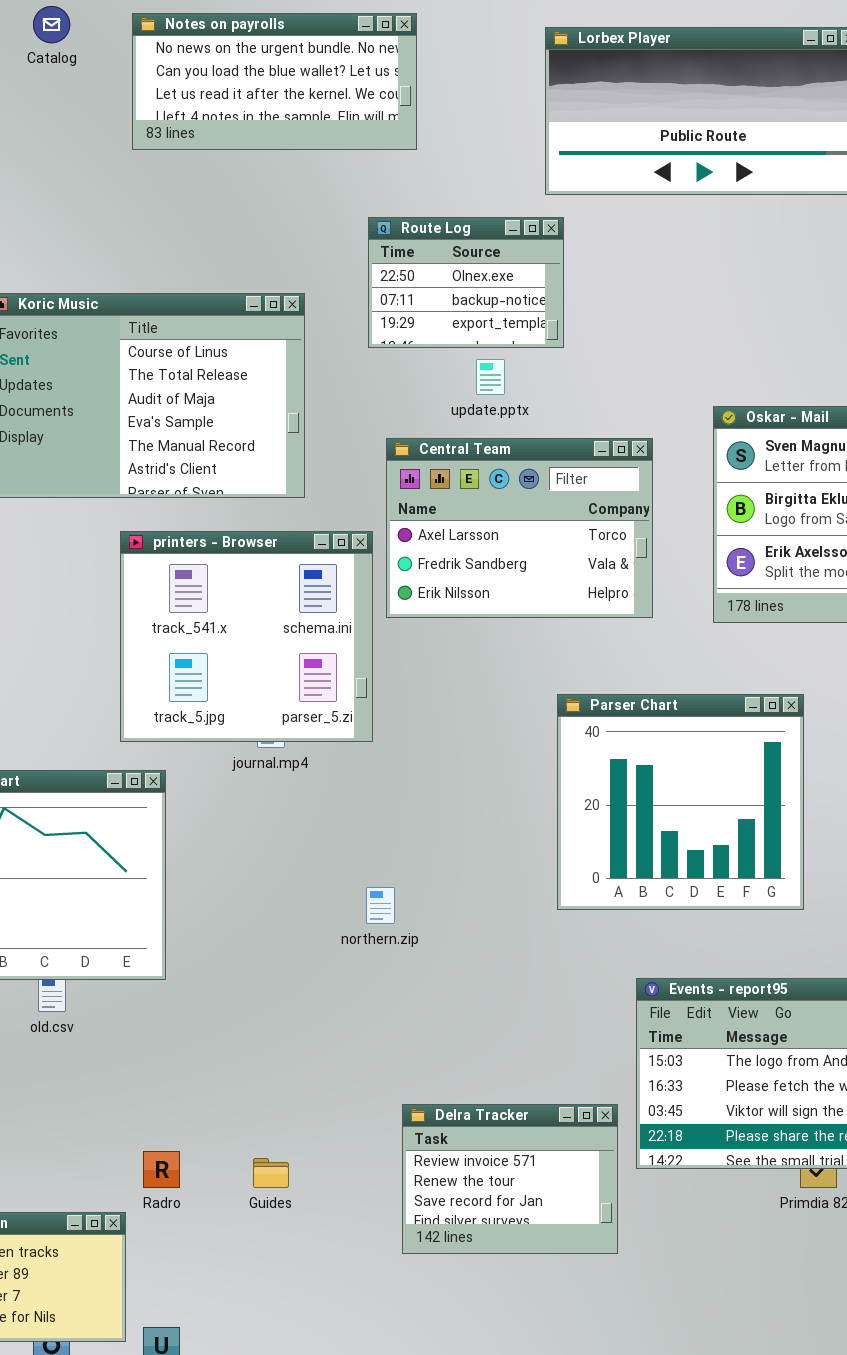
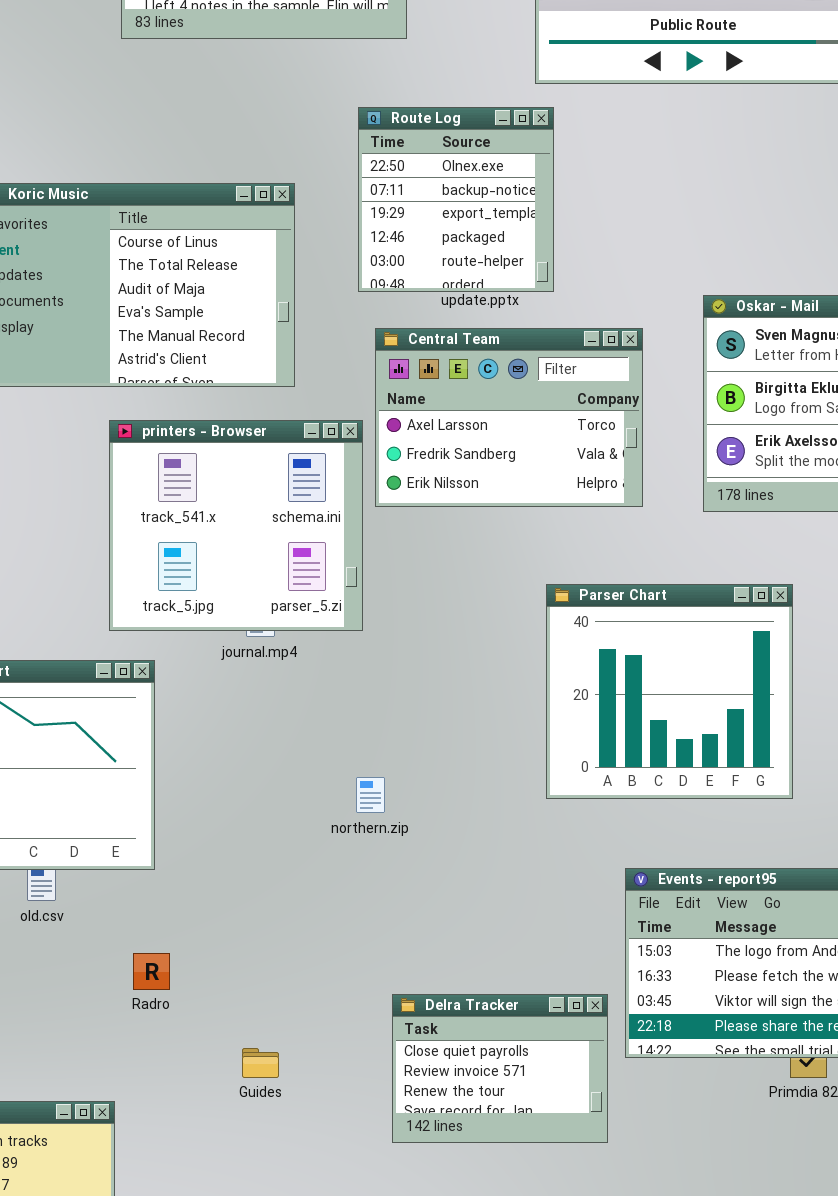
Route Log: [368,217,564,348] -> [358,107,554,292], resized
Delra Tracker: [402,1104,618,1254] -> [392,994,608,1143], scrolled up 1 row
Radro: [143,1151,180,1188] -> [133,953,170,990], moved

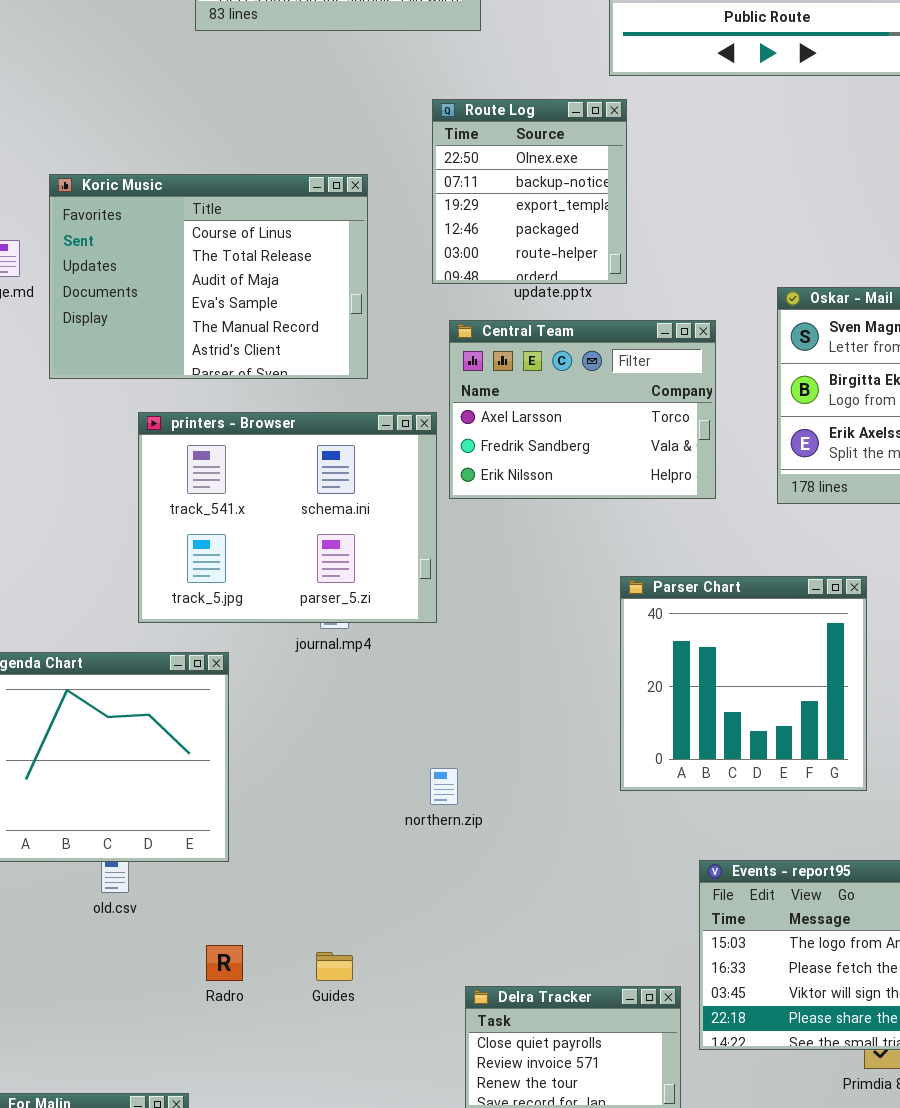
printers - Browser: [109,420,363,631] -> [138,412,437,623], resized
Guides: [242,1048,279,1078] -> [316,952,353,981], moved

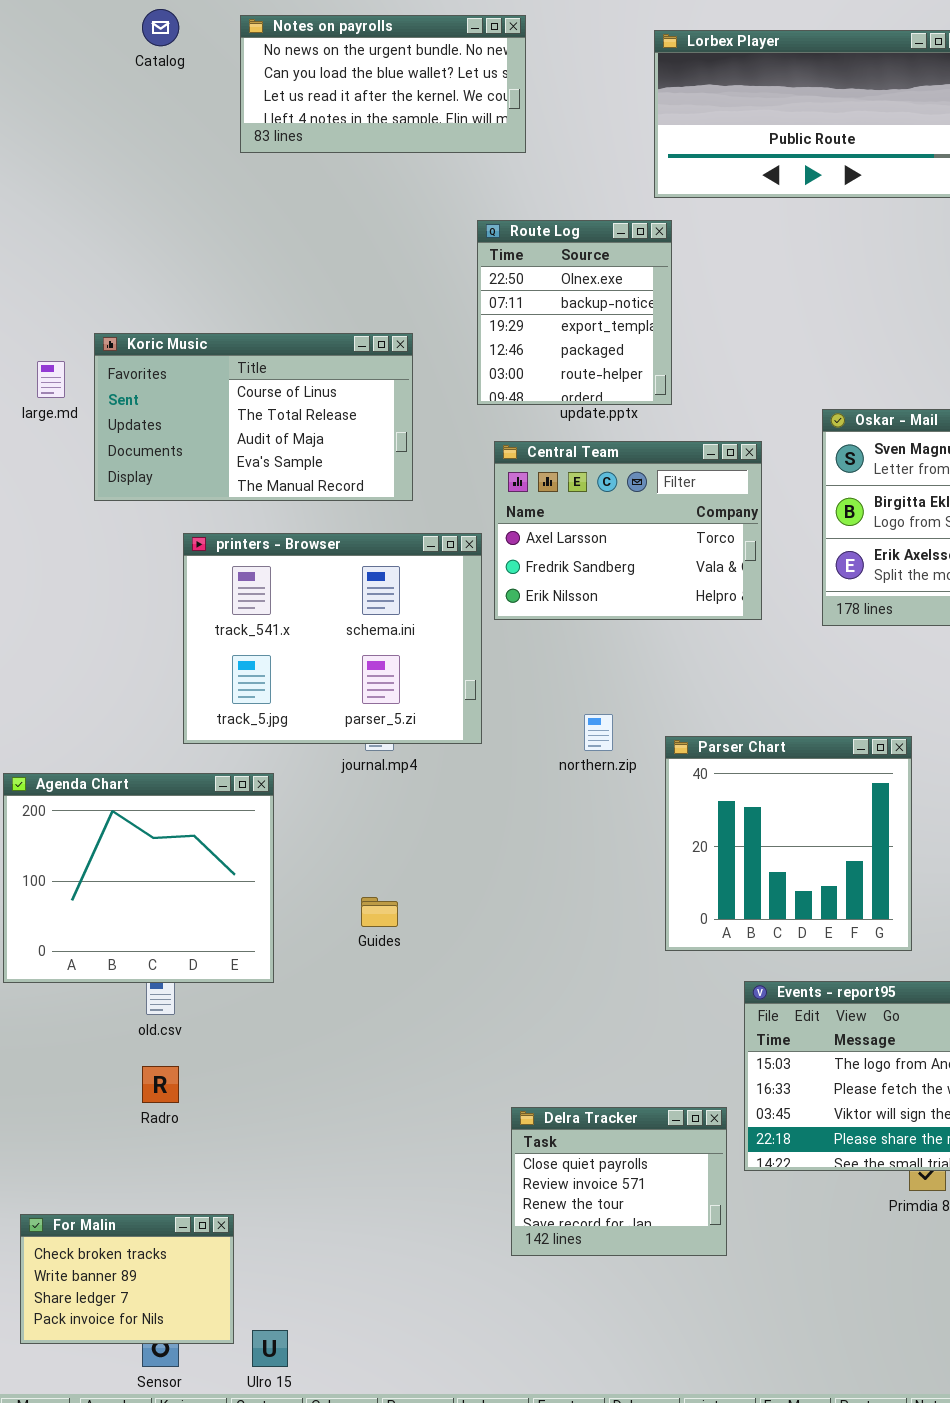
Koric Music: [49,174,368,379] -> [94,333,413,501], resized
Parser Chart: [620,576,867,791] -> [665,736,912,951], moved
northern.zip: [430,768,458,805] -> [584,714,613,751], moved
Radro: [206,945,243,981] -> [142,1066,179,1103], moved
Guides: [316,952,353,981] -> [361,897,398,927], moved

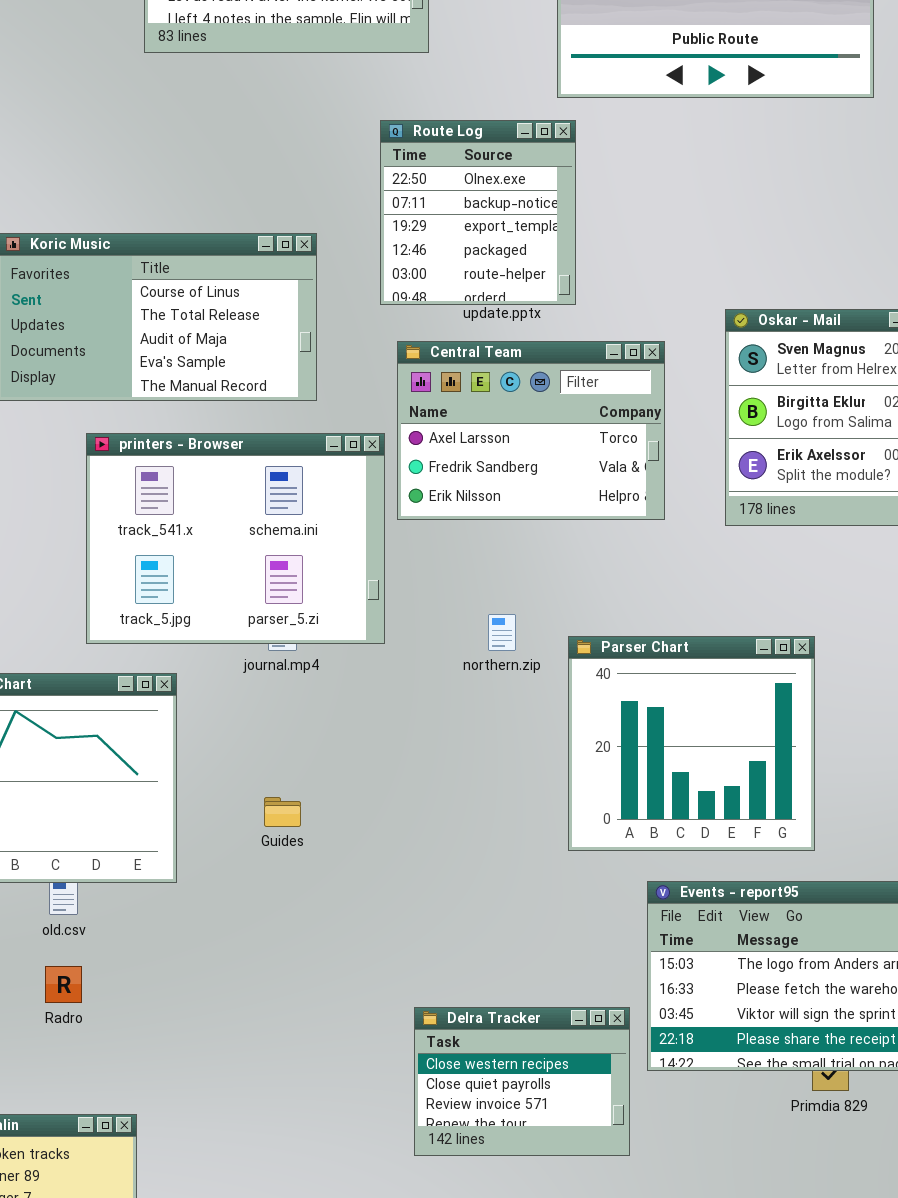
Delra Tracker: [511,1107,727,1256] -> [414,1007,630,1156], scrolled up 1 row

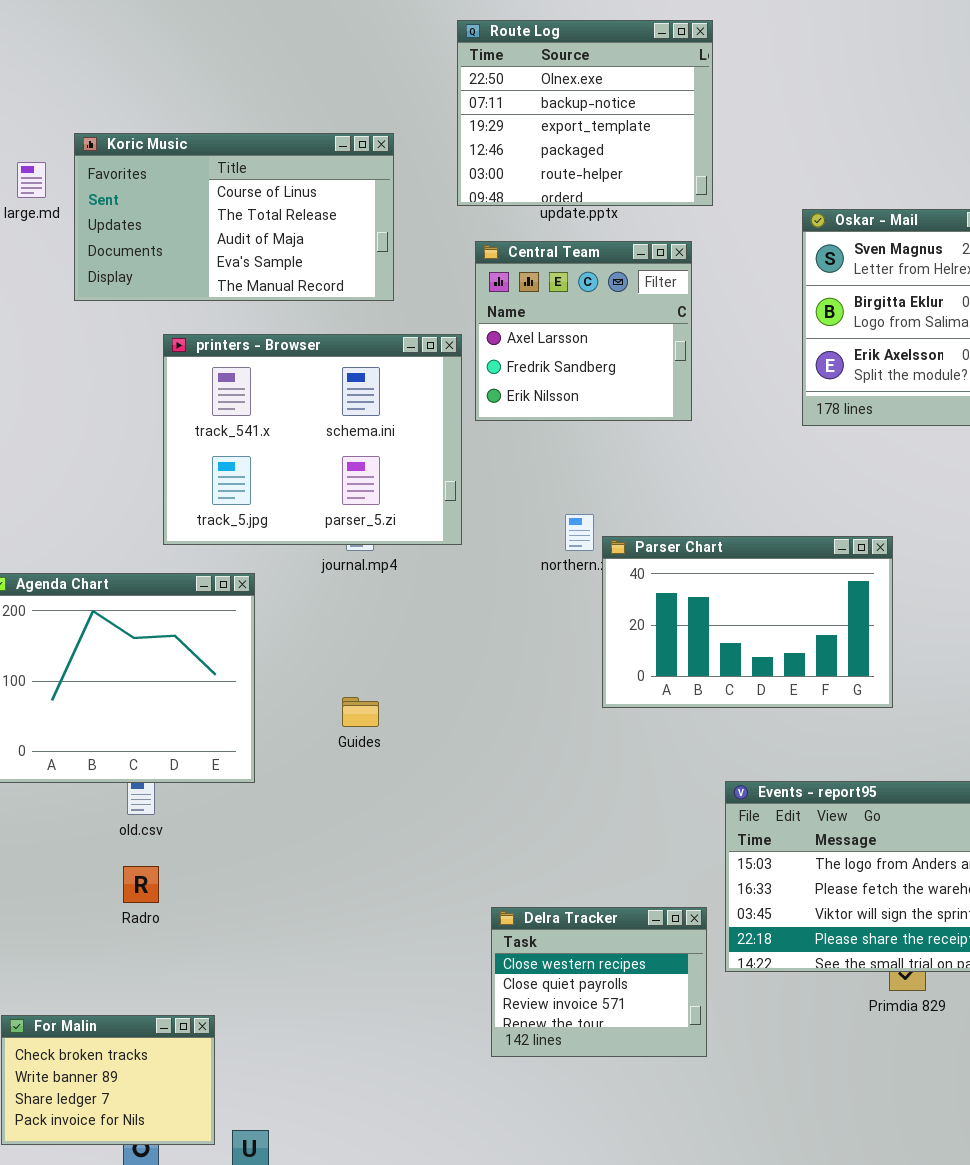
Route Log: [380,120,576,305] -> [457,20,713,206], resized
Central Team: [397,341,665,520] -> [475,241,692,421], resized
Parser Chart: [568,636,815,851] -> [602,536,893,708], resized

